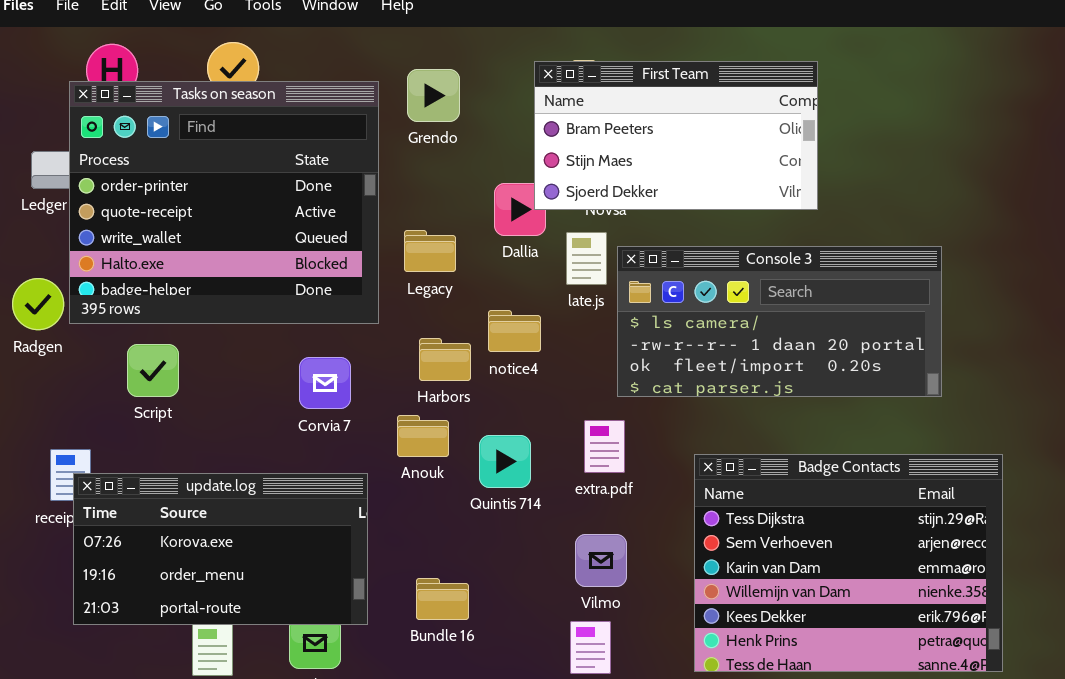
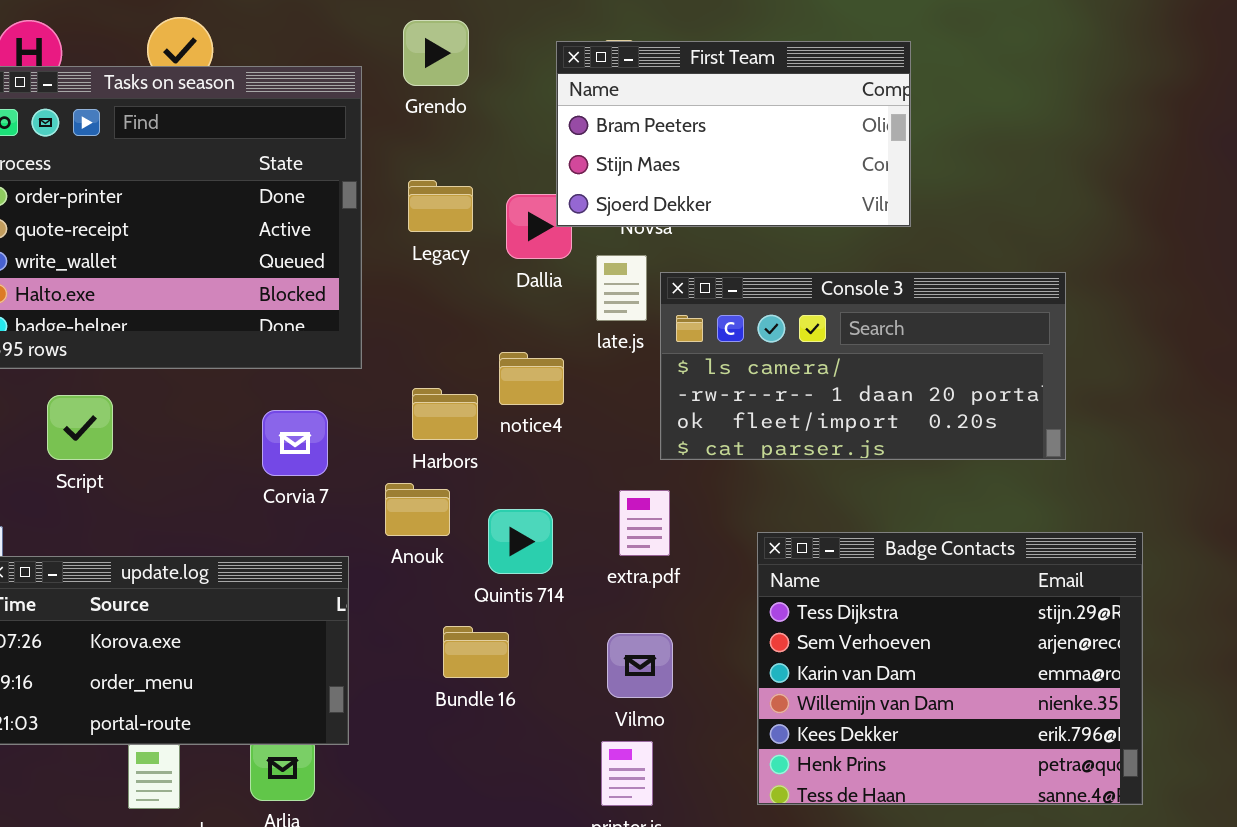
Grendo: [407,69,460,122] -> [403,20,469,86], moved
Legacy: [404,230,456,272] -> [408,180,473,232], moved
Bundle 16: [416,578,469,620] -> [443,626,509,678], moved

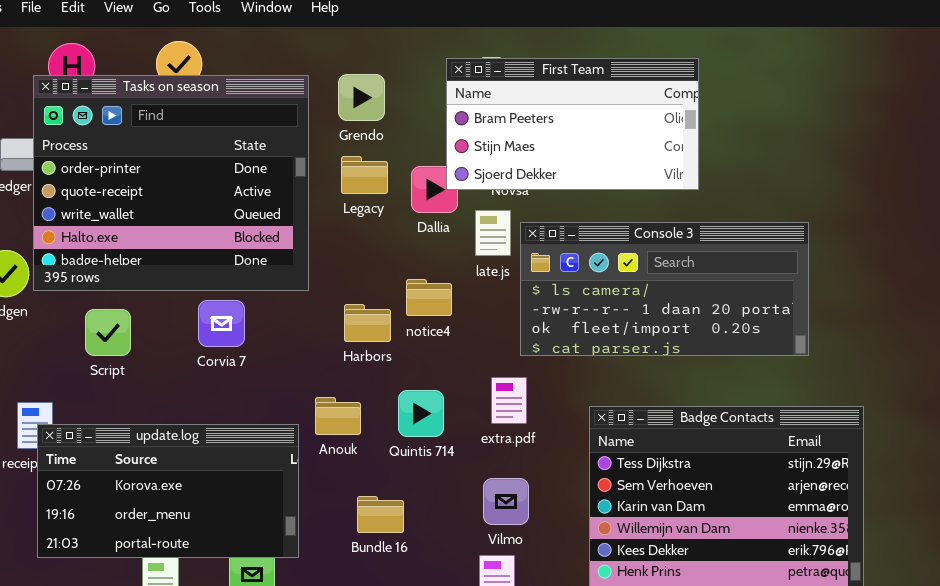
Grendo: [403,20,469,86] -> [338,74,385,121], moved
Corvia 7: [262,410,328,476] -> [198,300,245,347], moved
Anouk: [385,483,450,536] -> [315,397,361,435], moved
Bundle 16: [443,626,509,678] -> [357,496,404,533], moved

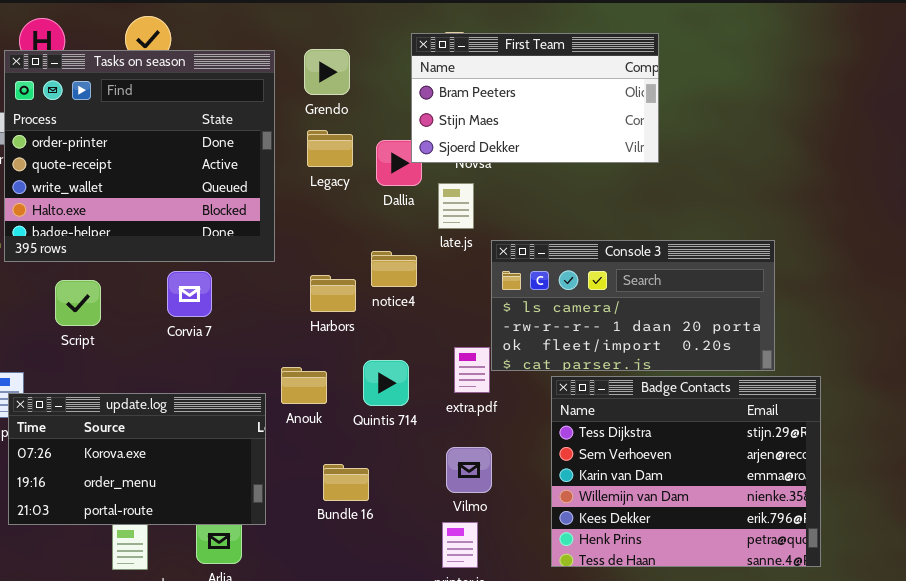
Console 3: [520,222,809,356] -> [491,240,775,371], moved

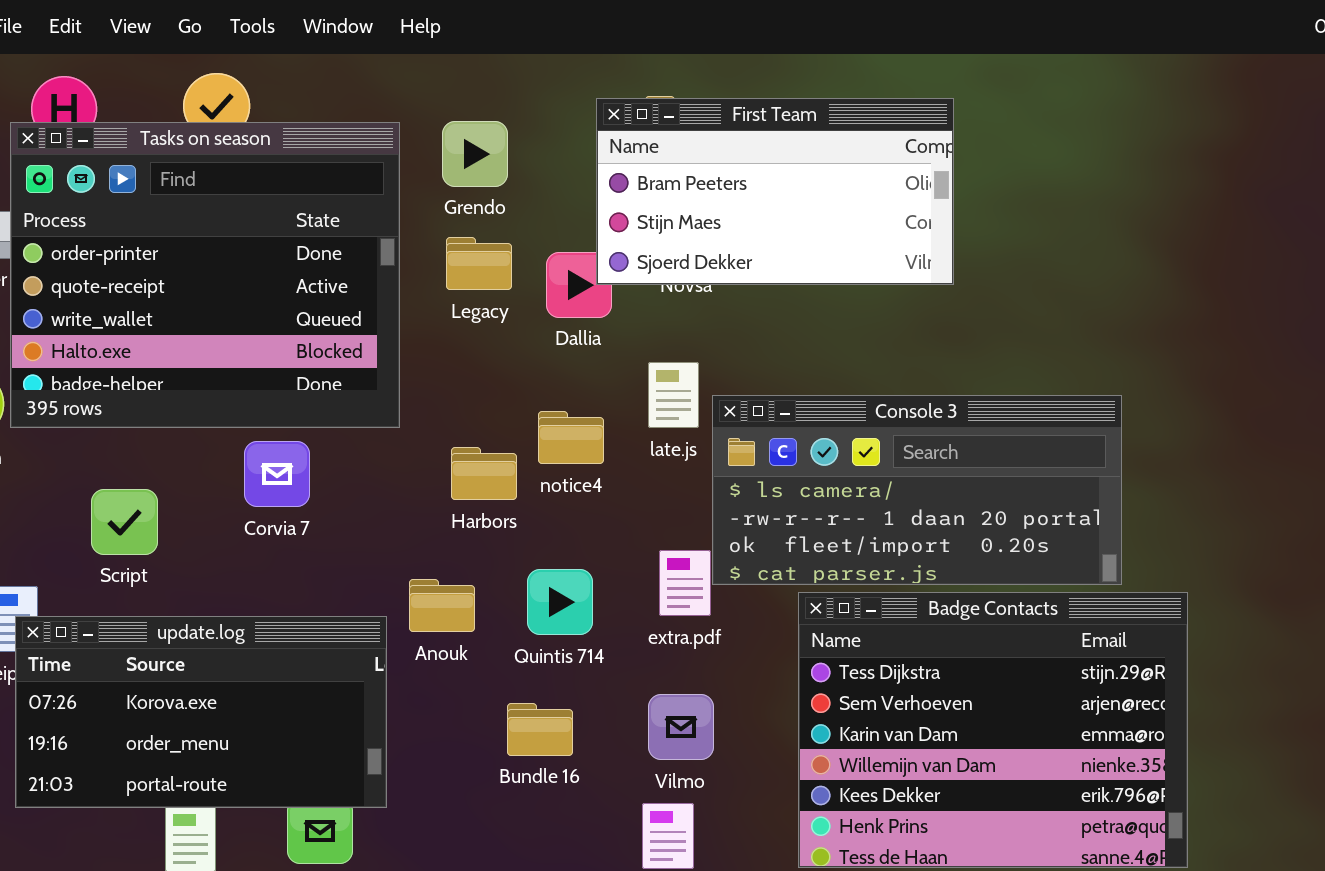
late.js: [438,183,474,229] -> [648,362,699,428], moved
Script: [55,280,101,326] -> [91,489,158,555], moved
Bundle 16: [323,464,369,501] -> [507,703,573,756], moved

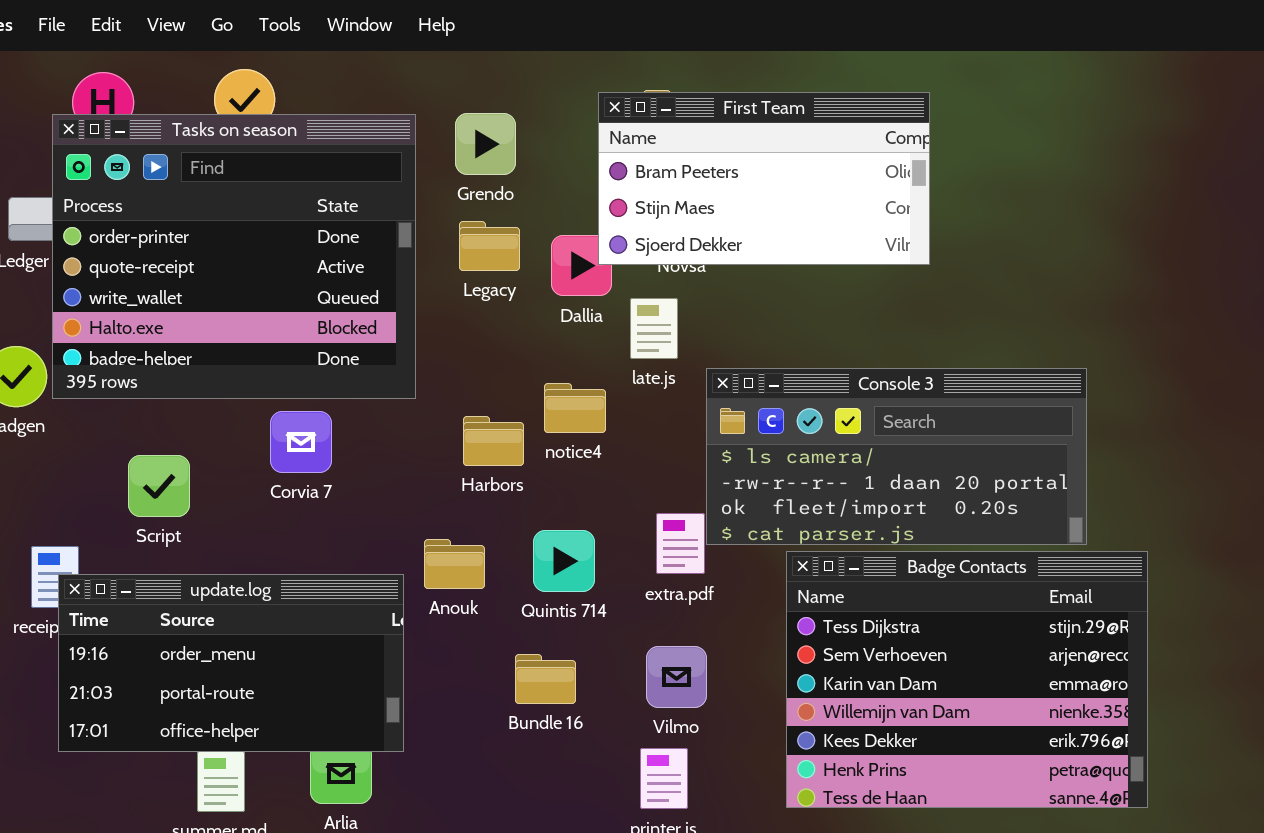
late.js: [648,362,699,428] -> [630,298,678,359], moved
update.log: [15,616,387,808] -> [58,574,404,752], scrolled down 1 row

